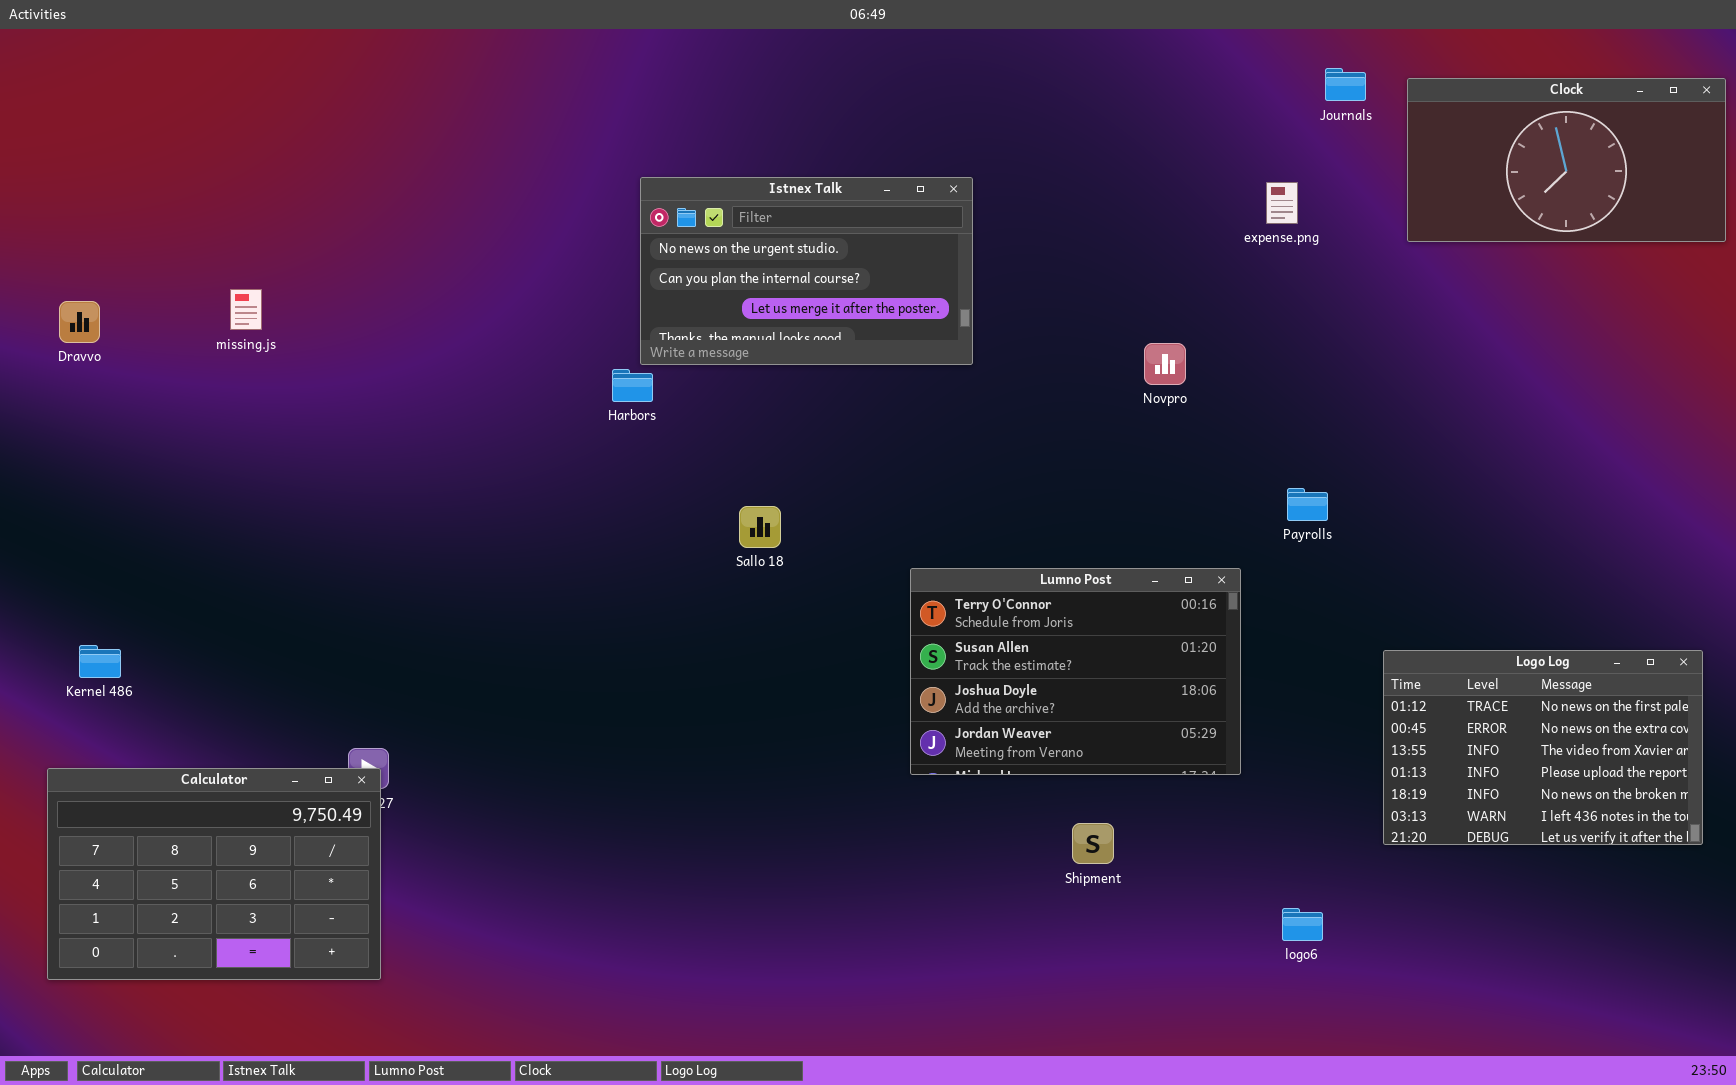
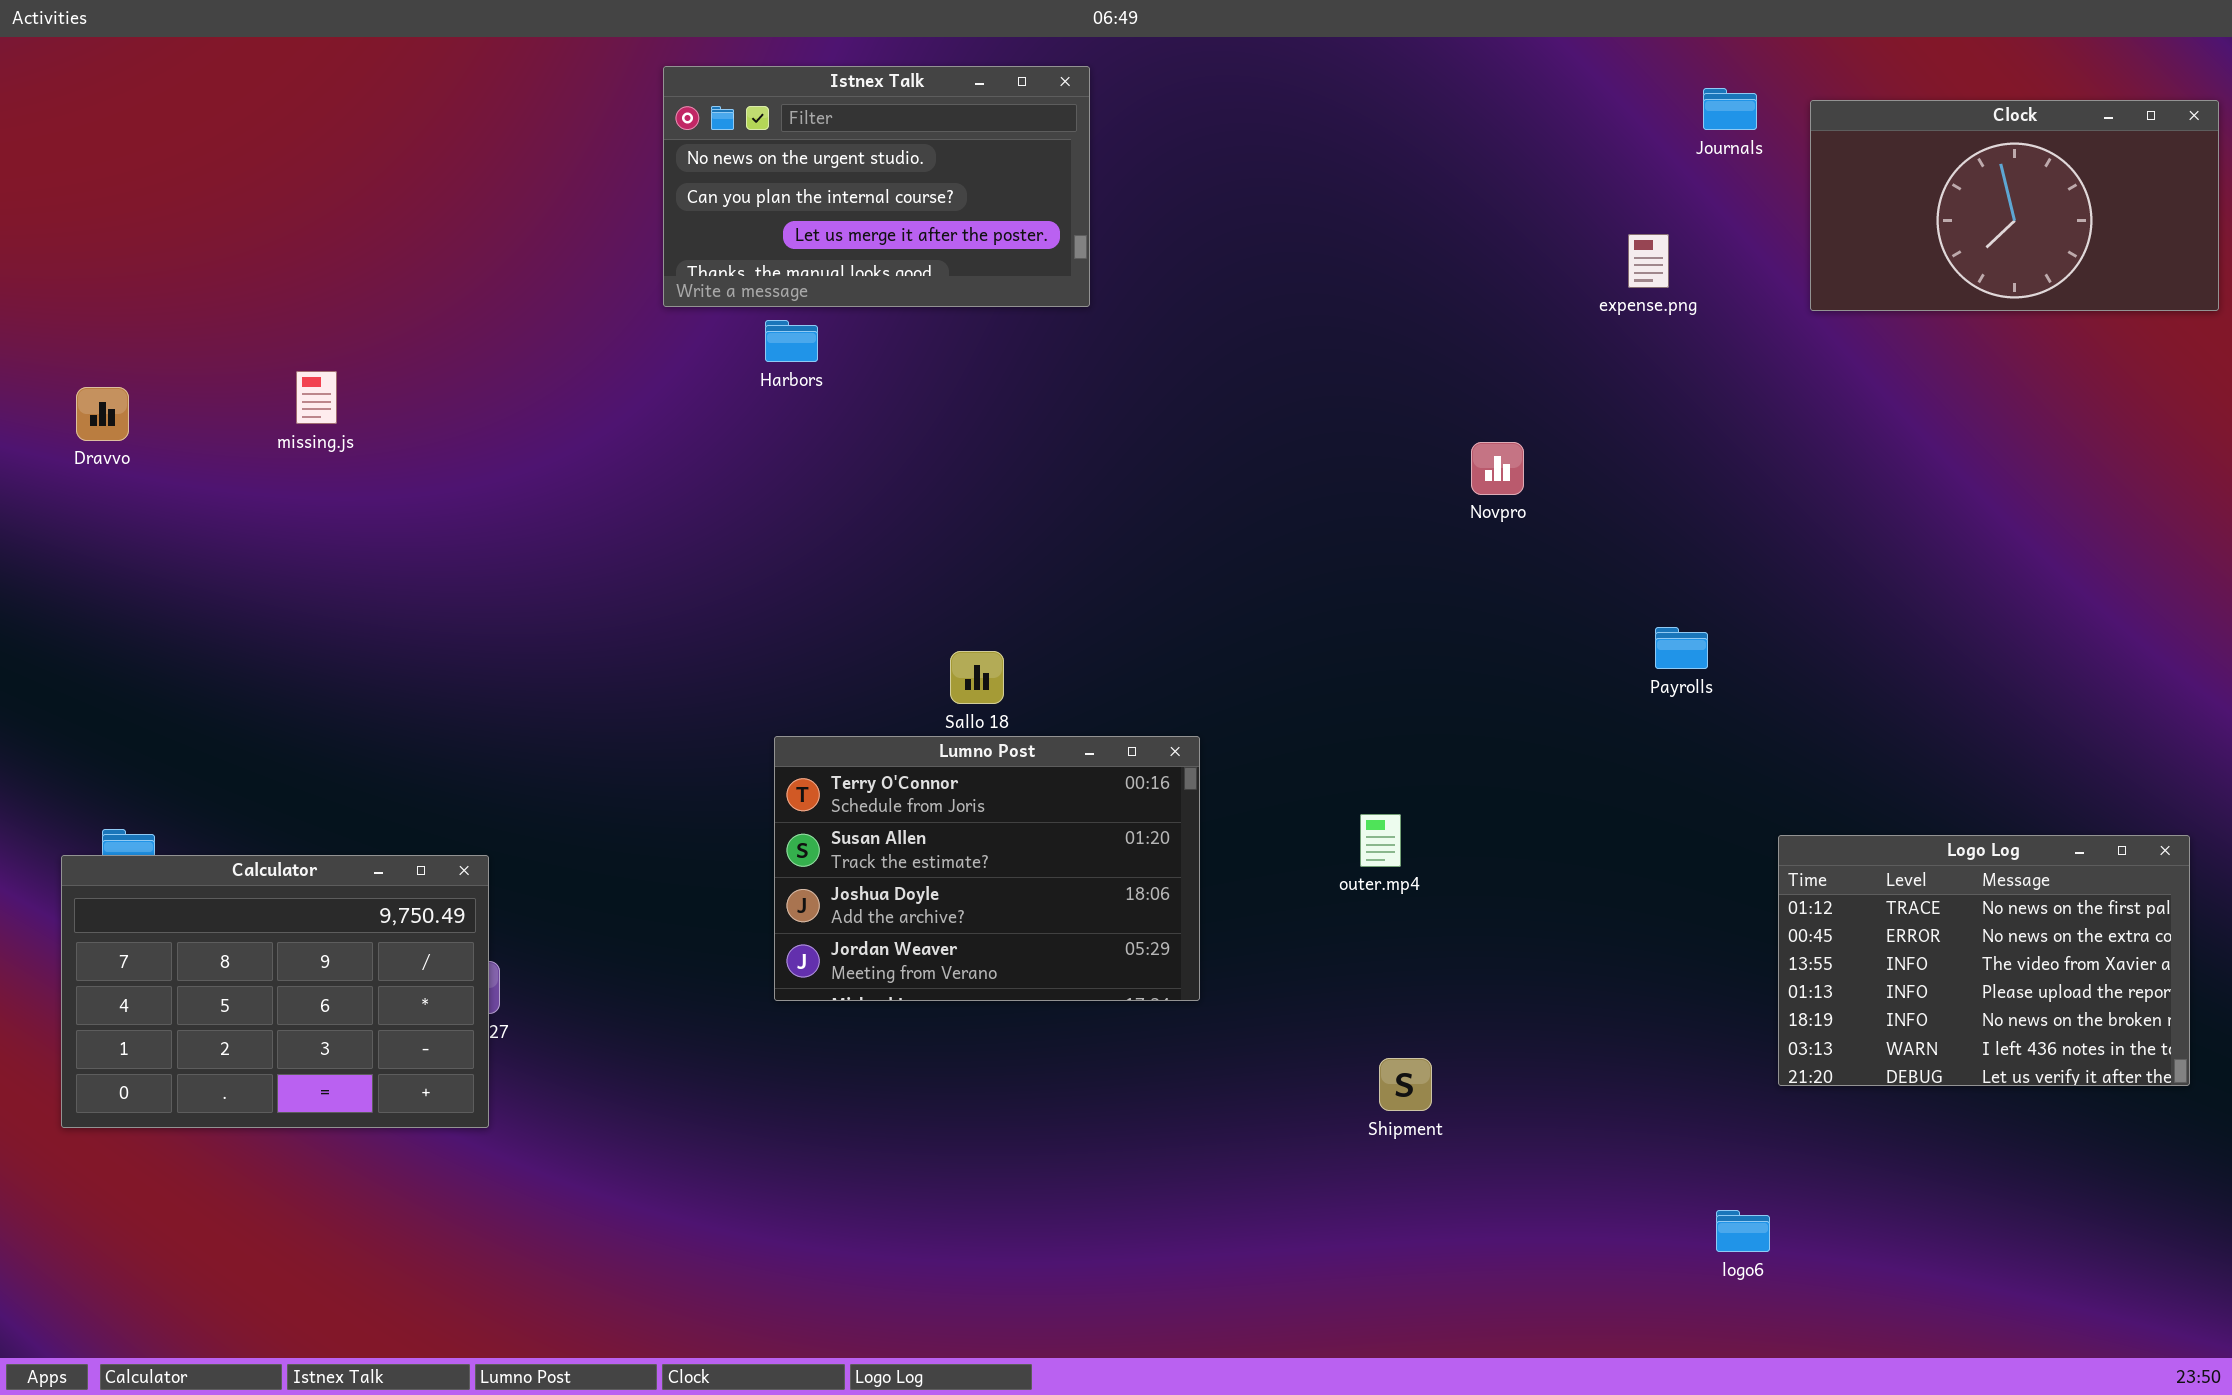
Istnex Talk: [640,177,973,365] -> [663,66,1090,307], moved
Harbors: [612,369,653,402] -> [765,320,818,362], moved
Lumno Post: [910,568,1241,775] -> [774,736,1200,1001], moved
Calculator: [47,768,381,980] -> [61,855,489,1128], moved
logo6: [1282,908,1323,941] -> [1716,1210,1770,1252], moved

